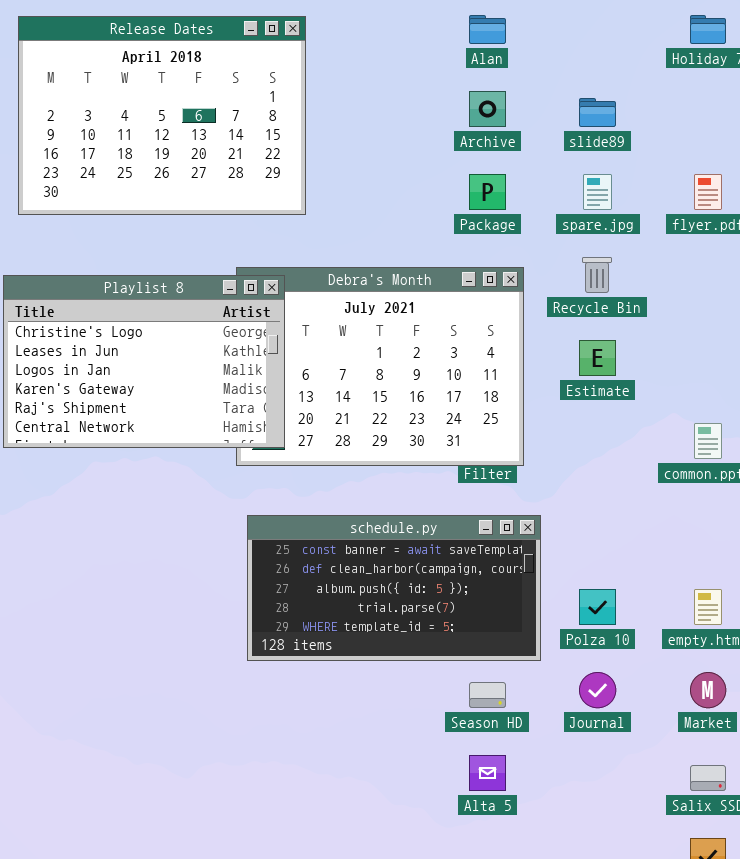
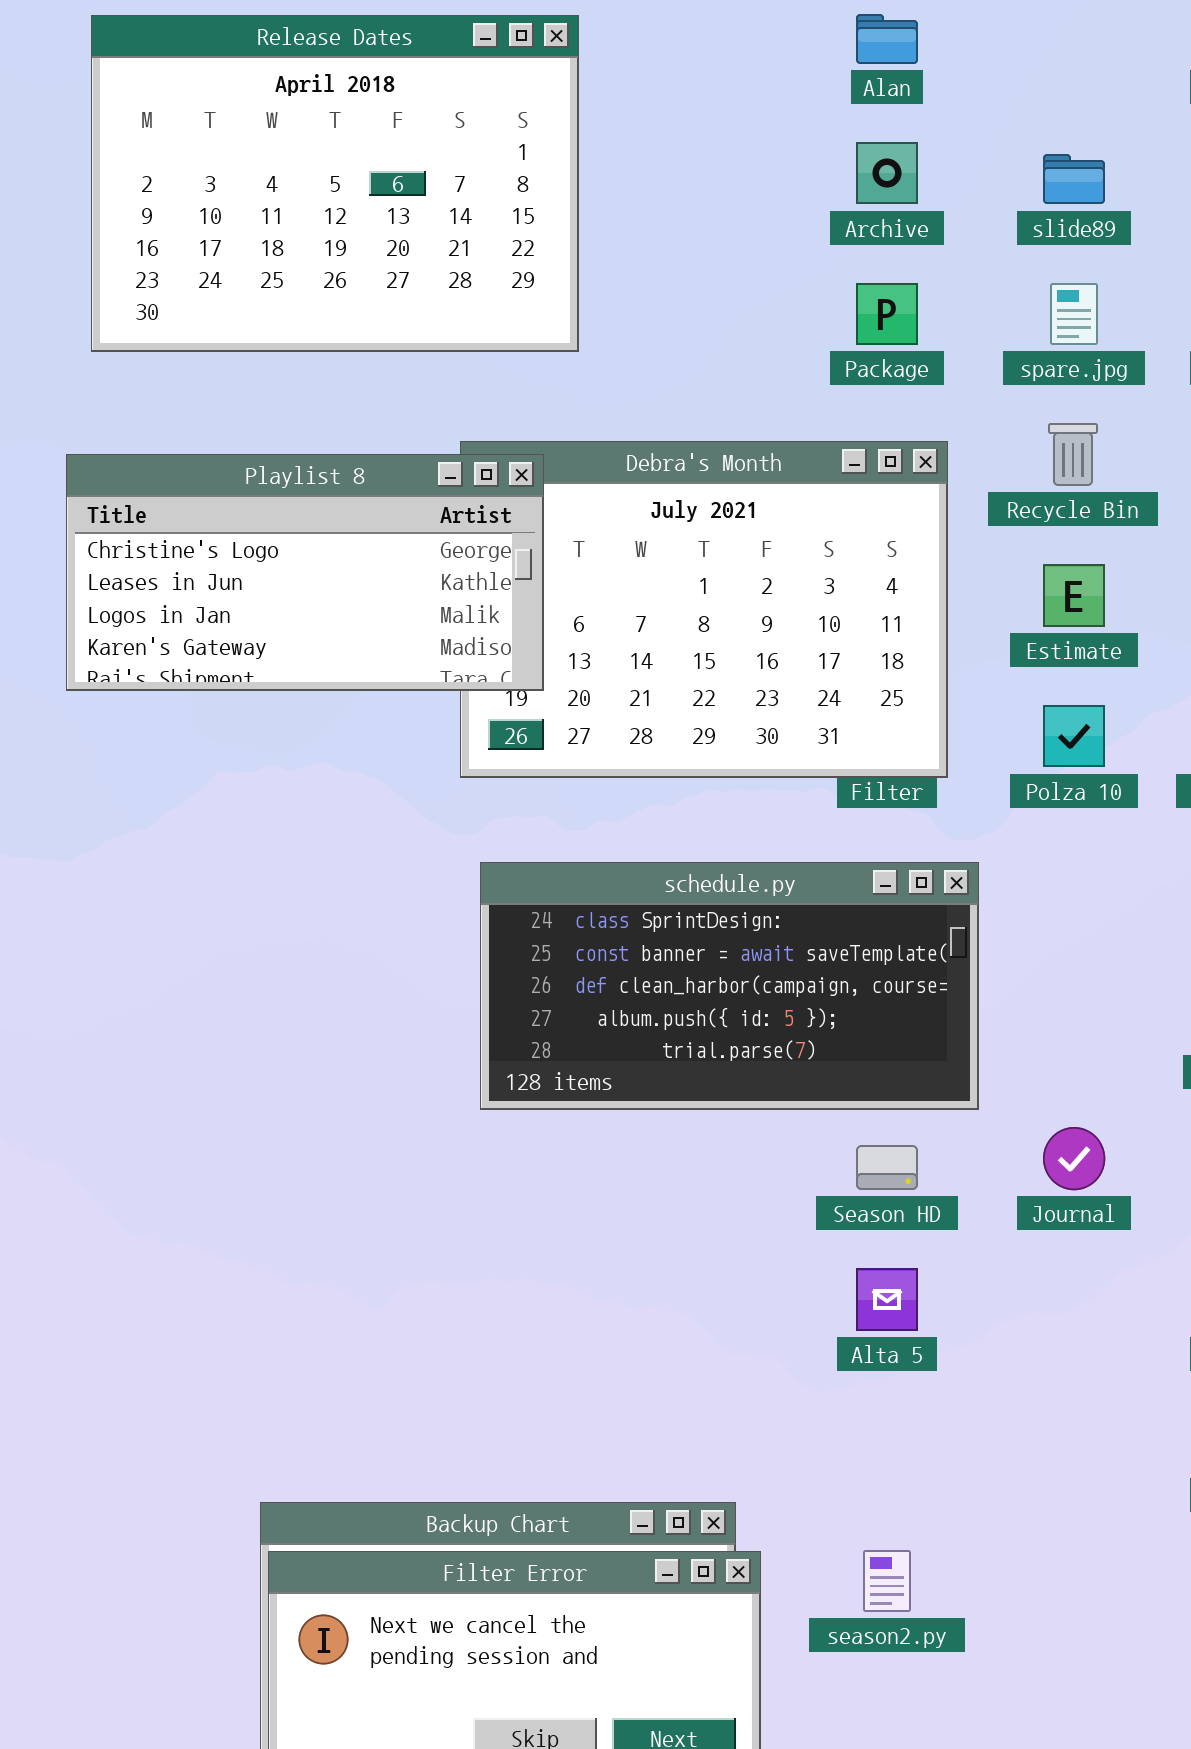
Playlist 8: [3,275,285,448] -> [66,454,544,691], resized
schedule.py: [247,515,541,661] -> [480,862,979,1110], scrolled up 1 row
Polza 10: [579,589,616,625] -> [1043,705,1105,767], moved

